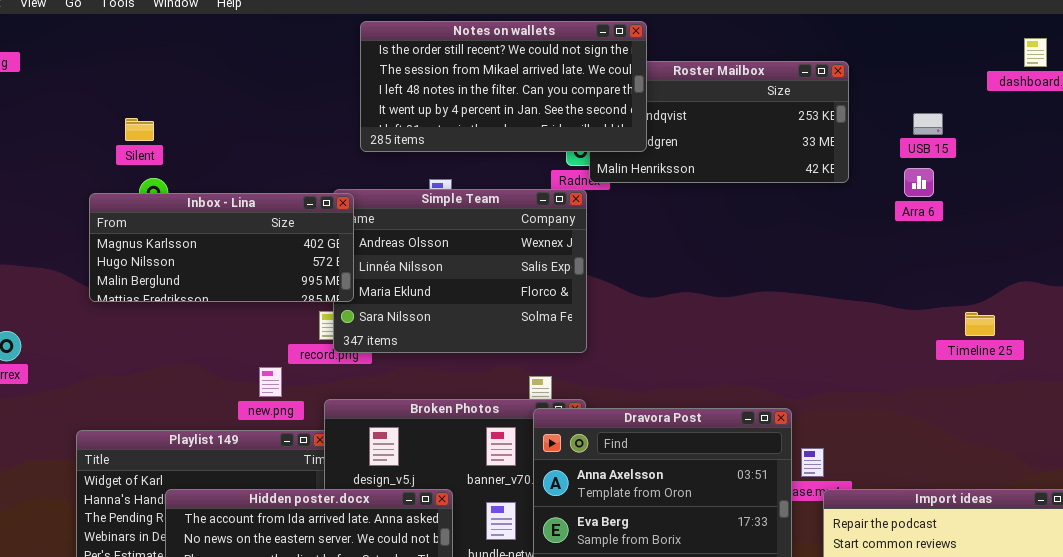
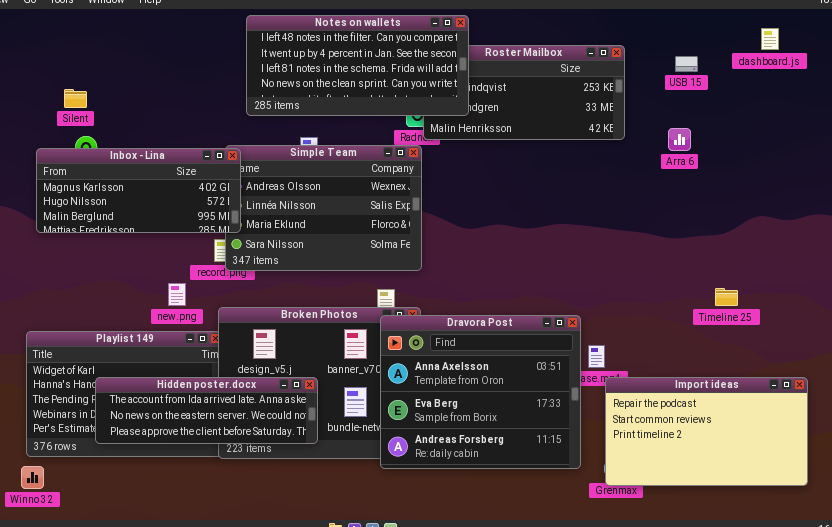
Notes on wallets: [360,21,647,152] -> [246,15,469,116], scrolled down 2 rows
USB 15: [913,113,943,135] -> [675,56,698,72], moved
Timeline 25: [965,312,995,336] -> [715,288,738,306], moved

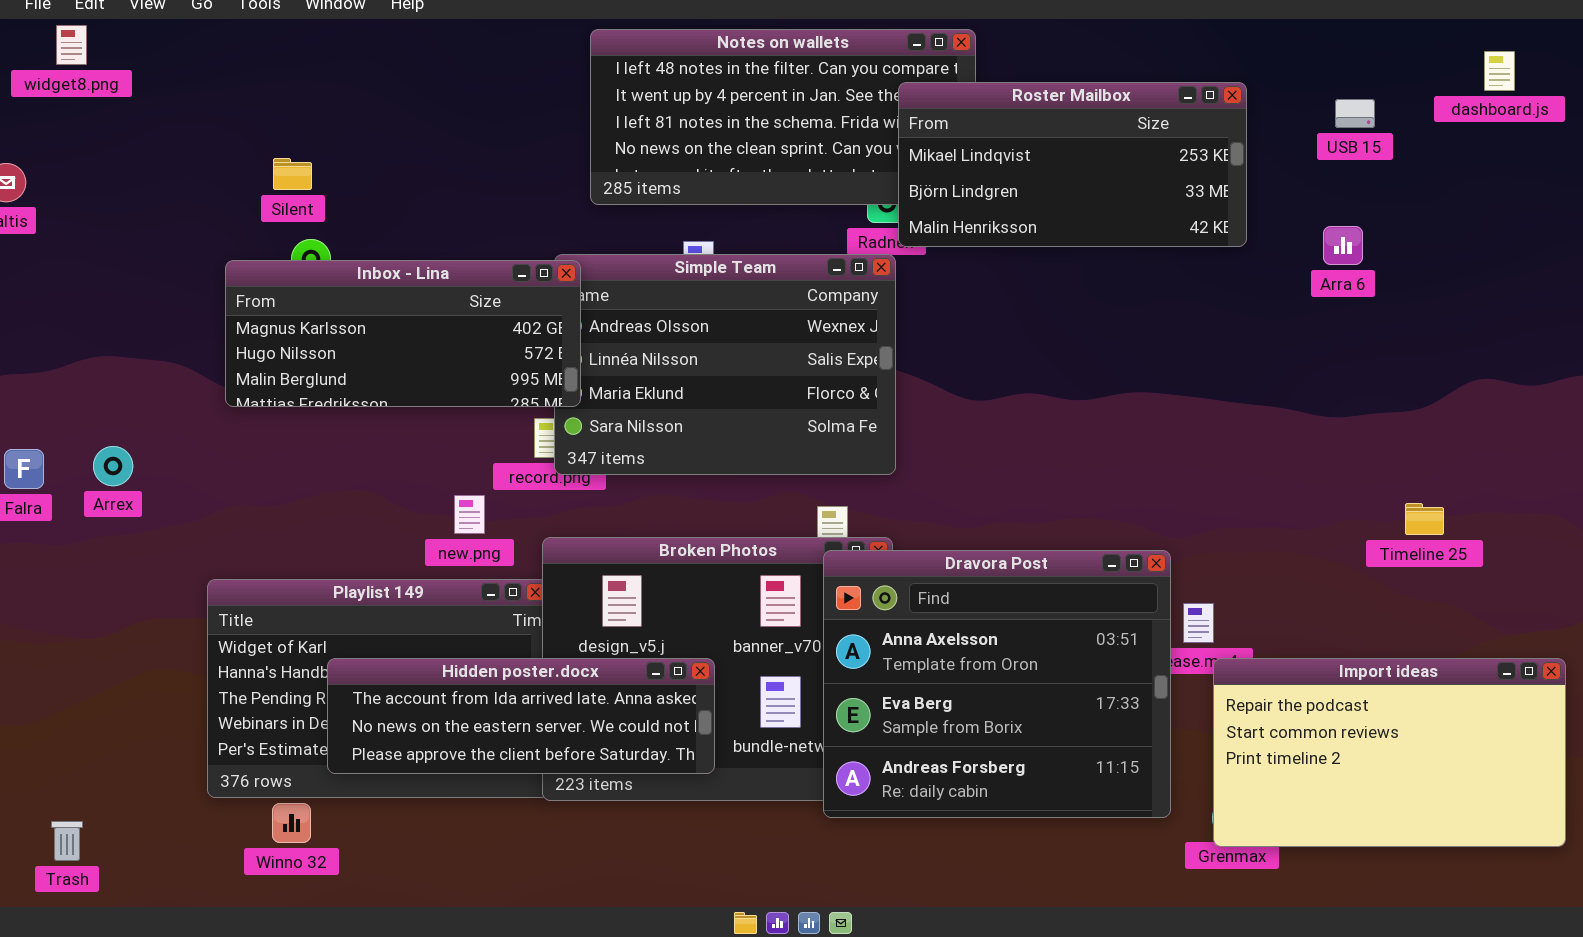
Roster Mailbox: [423,45,625,140] -> [898,82,1247,247], raised
Winno 32: [21,466,44,489] -> [272,803,311,843], moved

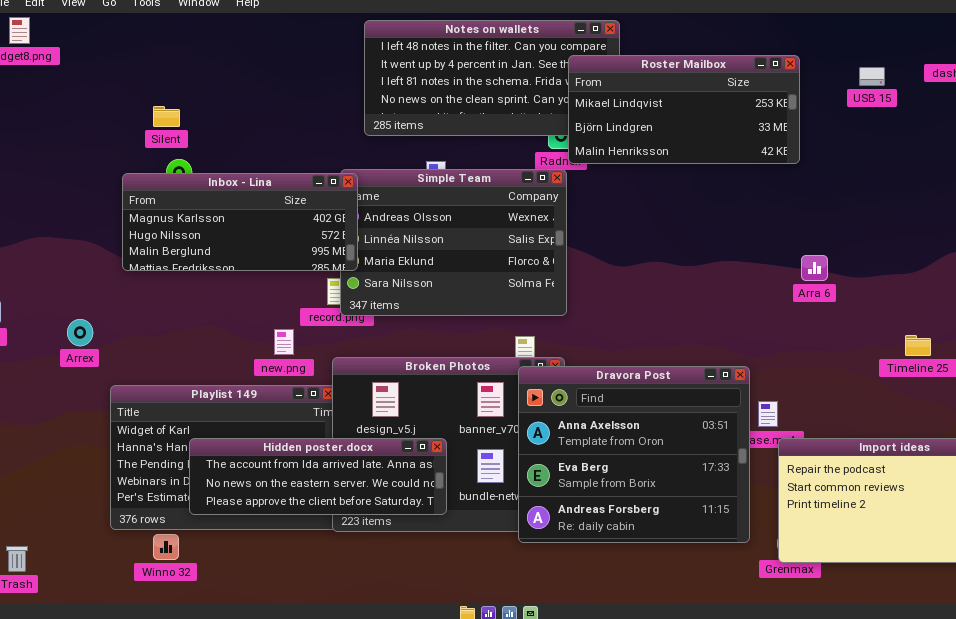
Arra 6: [1323,226,1363,265] -> [801,255,828,281], moved
Arrex: [93,446,133,486] -> [67,319,93,346], moved

